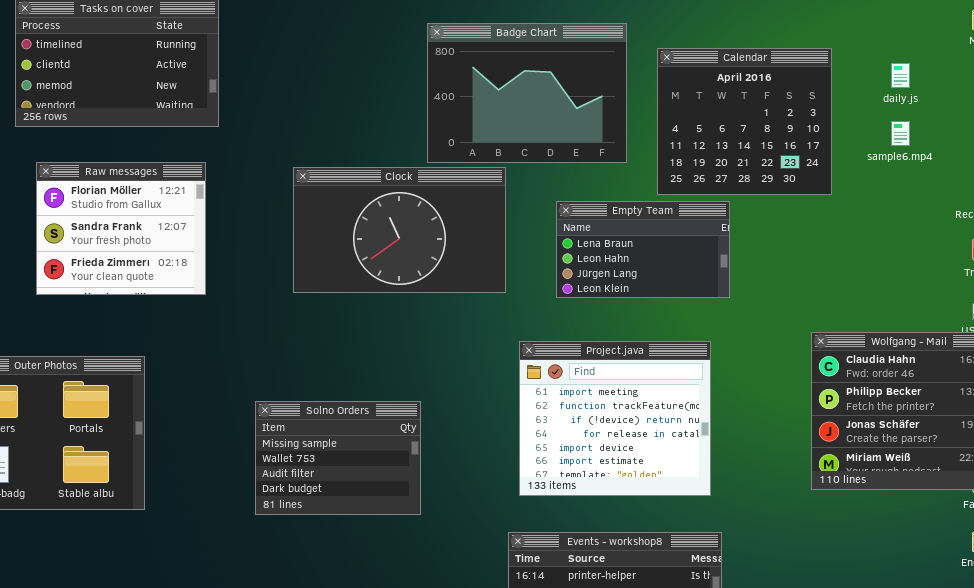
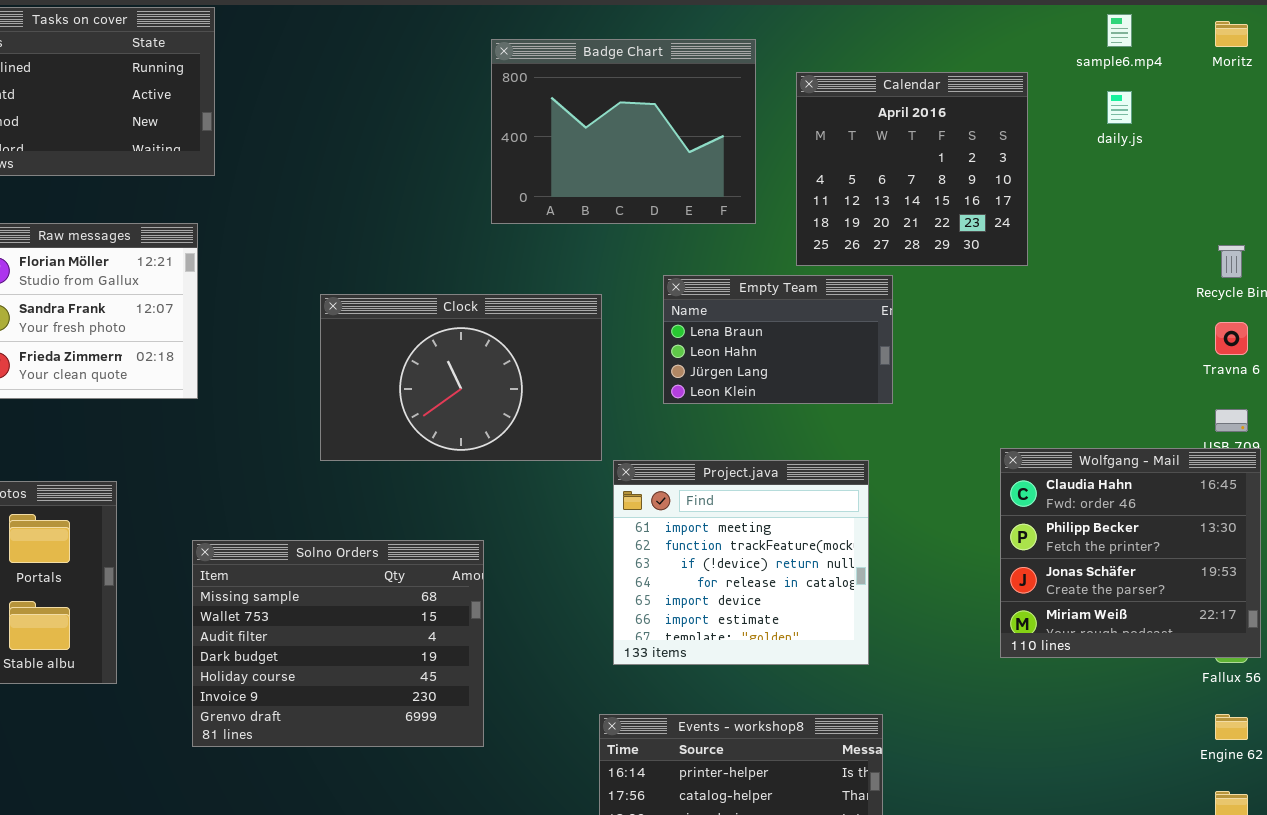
sample6.mp4: [891,121,910,146] -> [1107,14,1132,47], moved
Clock: [293,167,506,293] -> [320,294,602,461], moved
Solno Orders: [255,401,421,515] -> [192,540,484,747], resized

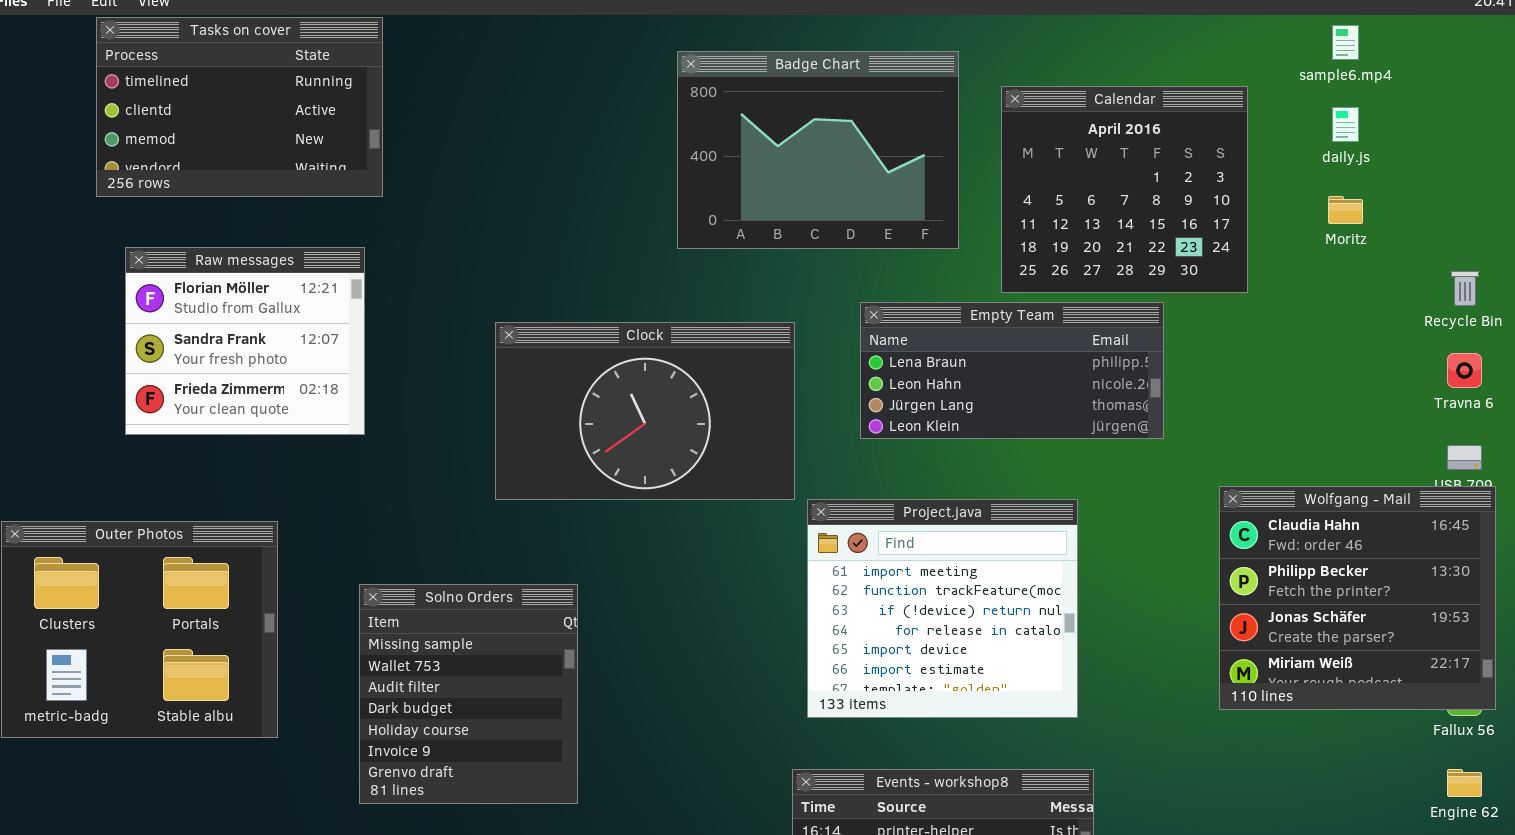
Moritz: [1215,21,1248,47] -> [1328,196,1363,224], moved
Empty Team: [663,275,893,404] -> [860,302,1164,439], resized
Solno Orders: [192,540,484,747] -> [359,584,578,804], resized

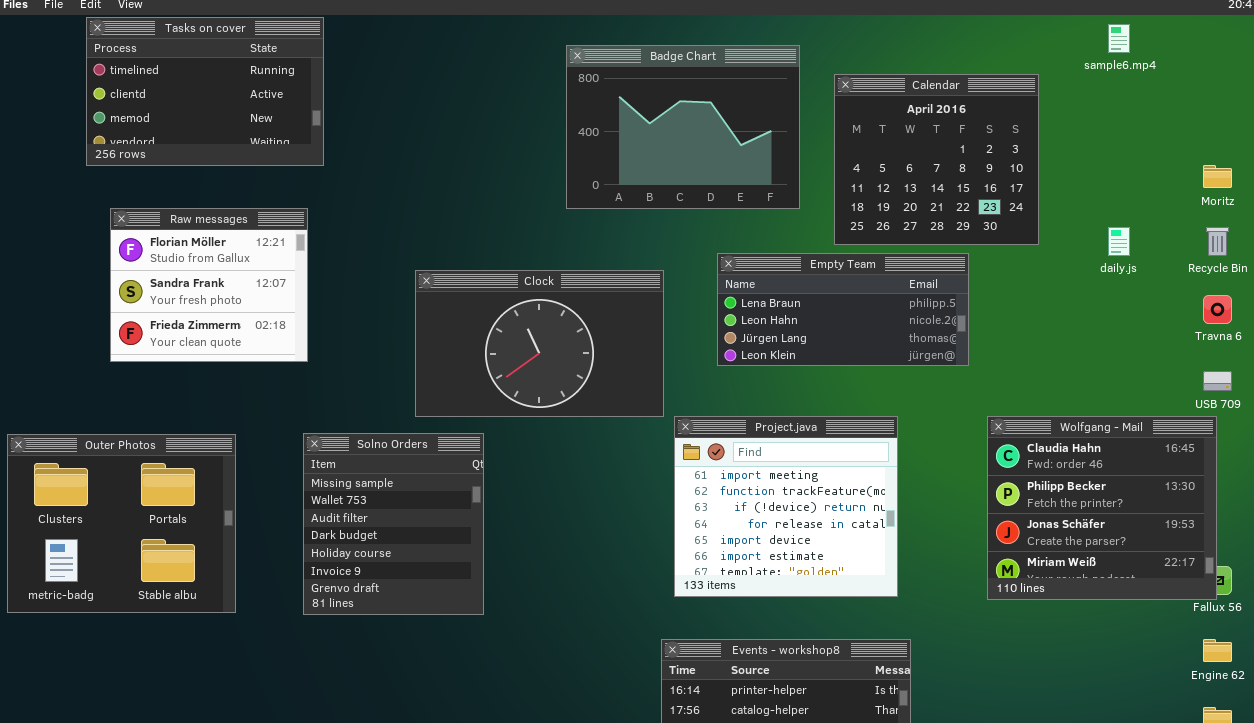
daily.js: [1332,107,1359,142] -> [1108,227,1130,256], moved
Moritz: [1328,196,1363,224] -> [1203,165,1232,188], moved
Wolfgang - Mail: [1219,486,1496,710] -> [987,416,1217,600], moved
Solno Orders: [359,584,578,804] -> [303,433,484,615], moved

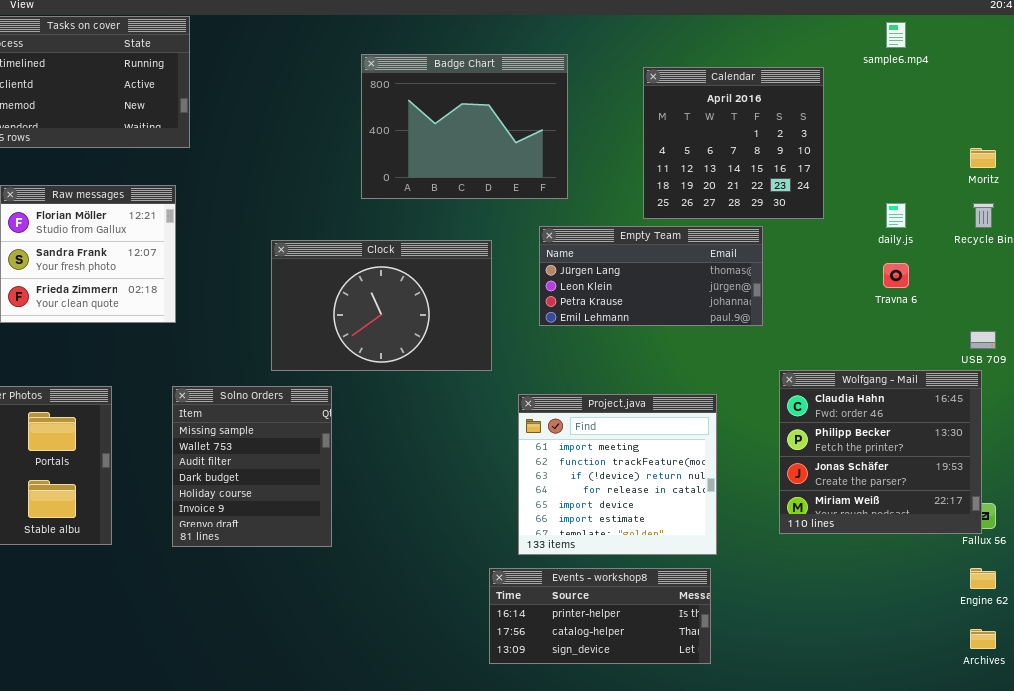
Badge Chart: [566,45,800,209] -> [361,54,568,199], moved
Empty Team: [717,253,969,366] -> [539,226,763,326], scrolled down 2 rows
Travna 6: [1203,295,1232,324] -> [883,263,909,288], moved
Project.java: [674,416,898,597] -> [518,394,717,555], moved

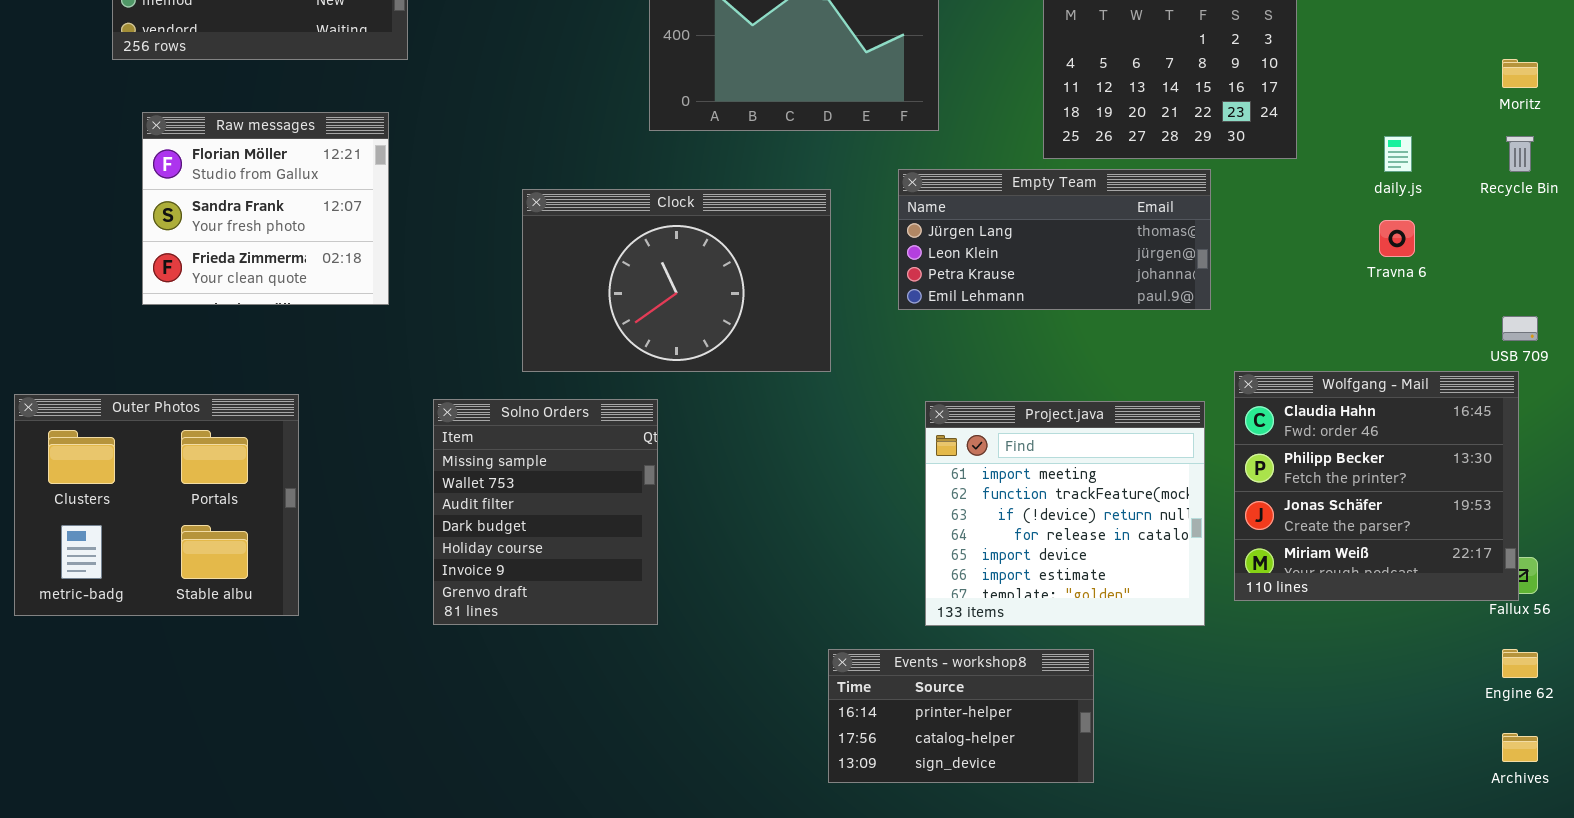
Solno Orders: [172,386,332,547] -> [433,399,658,625], moved
Project.java: [518,394,717,555] -> [925,401,1205,626], moved
Events - workshop8: [489,568,711,664] -> [828,649,1094,783], resized

